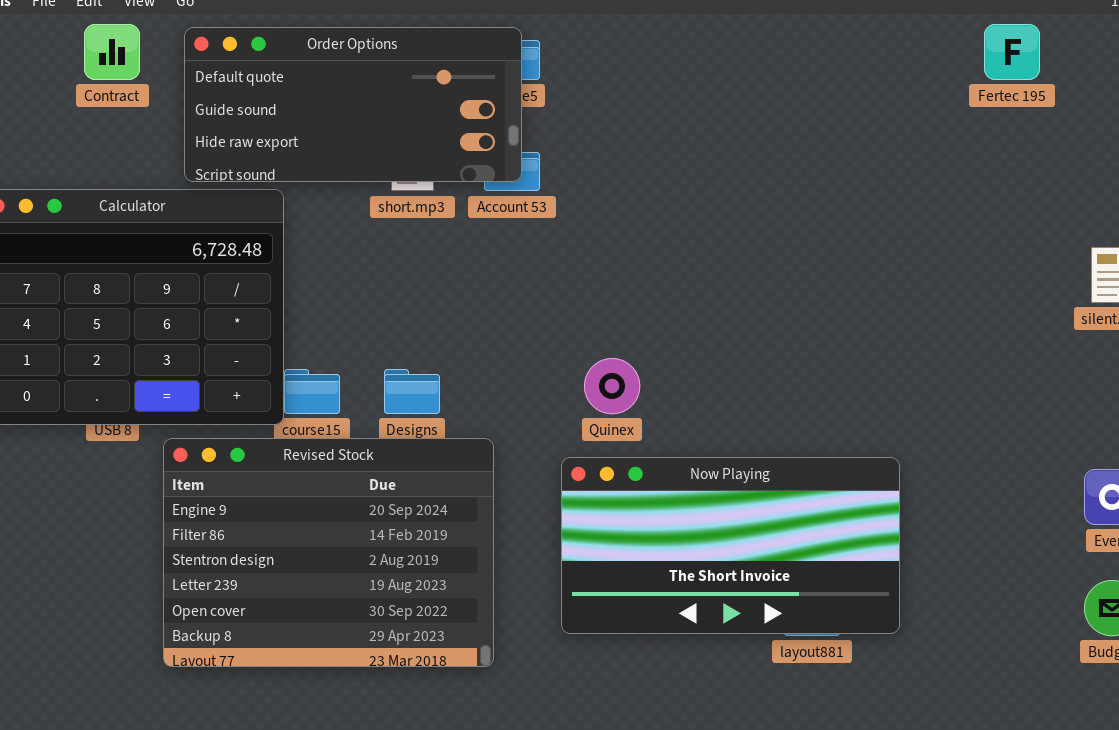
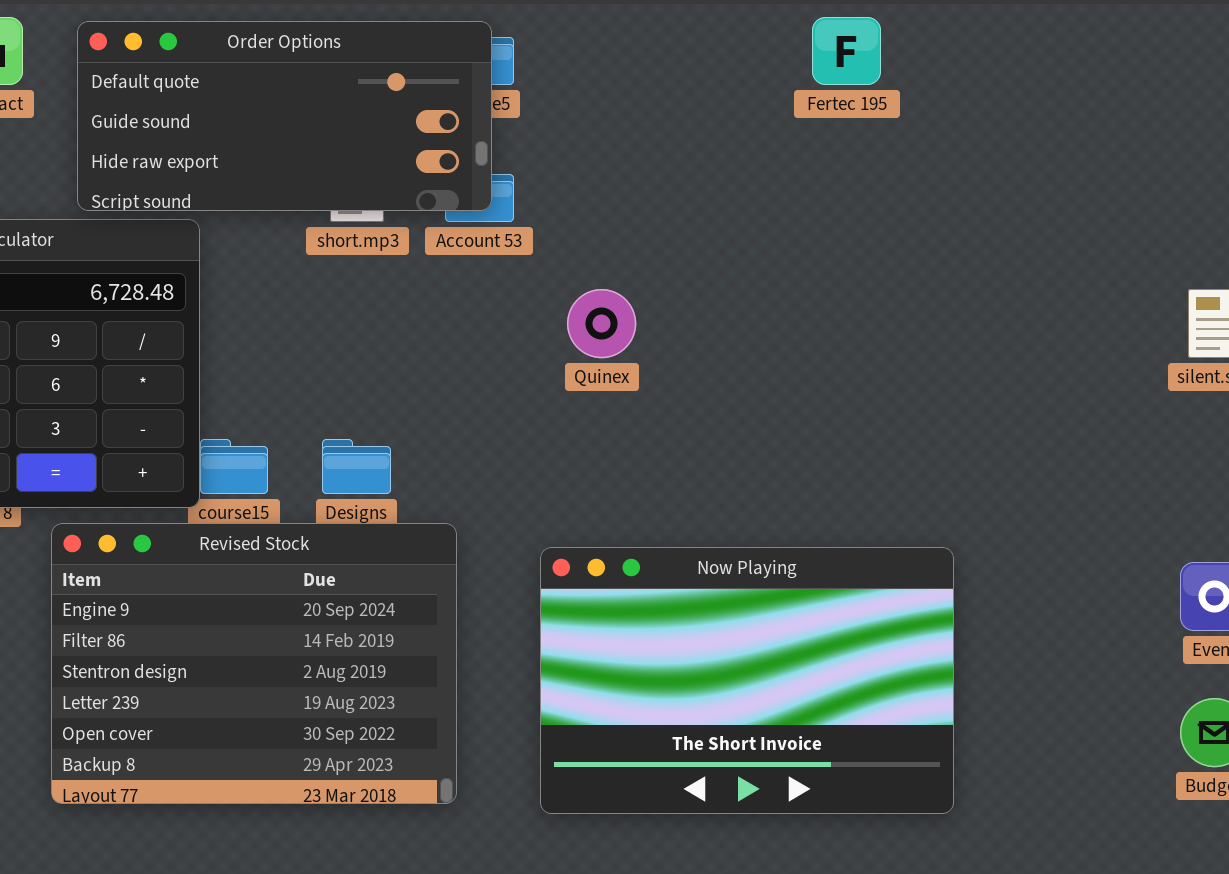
Fertec 195: [984,24,1040,80] -> [812,17,881,85], moved
Quinex: [584,358,640,414] -> [567,289,636,358], moved
Now Playing: [561,457,900,634] -> [540,547,954,814], resized

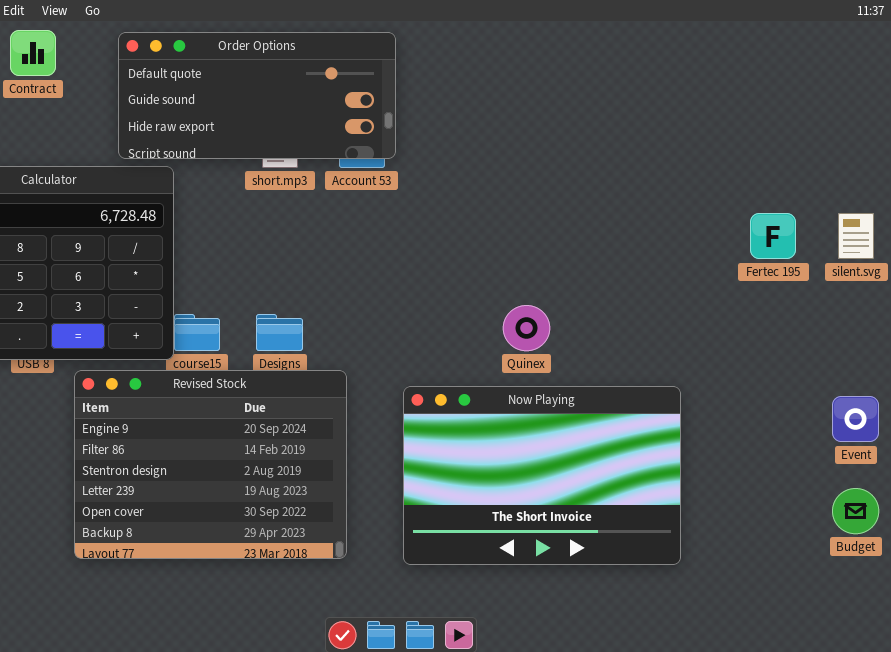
Fertec 195: [812,17,881,85] -> [750,213,796,259], moved
Order Options: [77,21,492,211] -> [118,32,396,159], moved
Quinex: [567,289,636,358] -> [503,305,550,351], moved

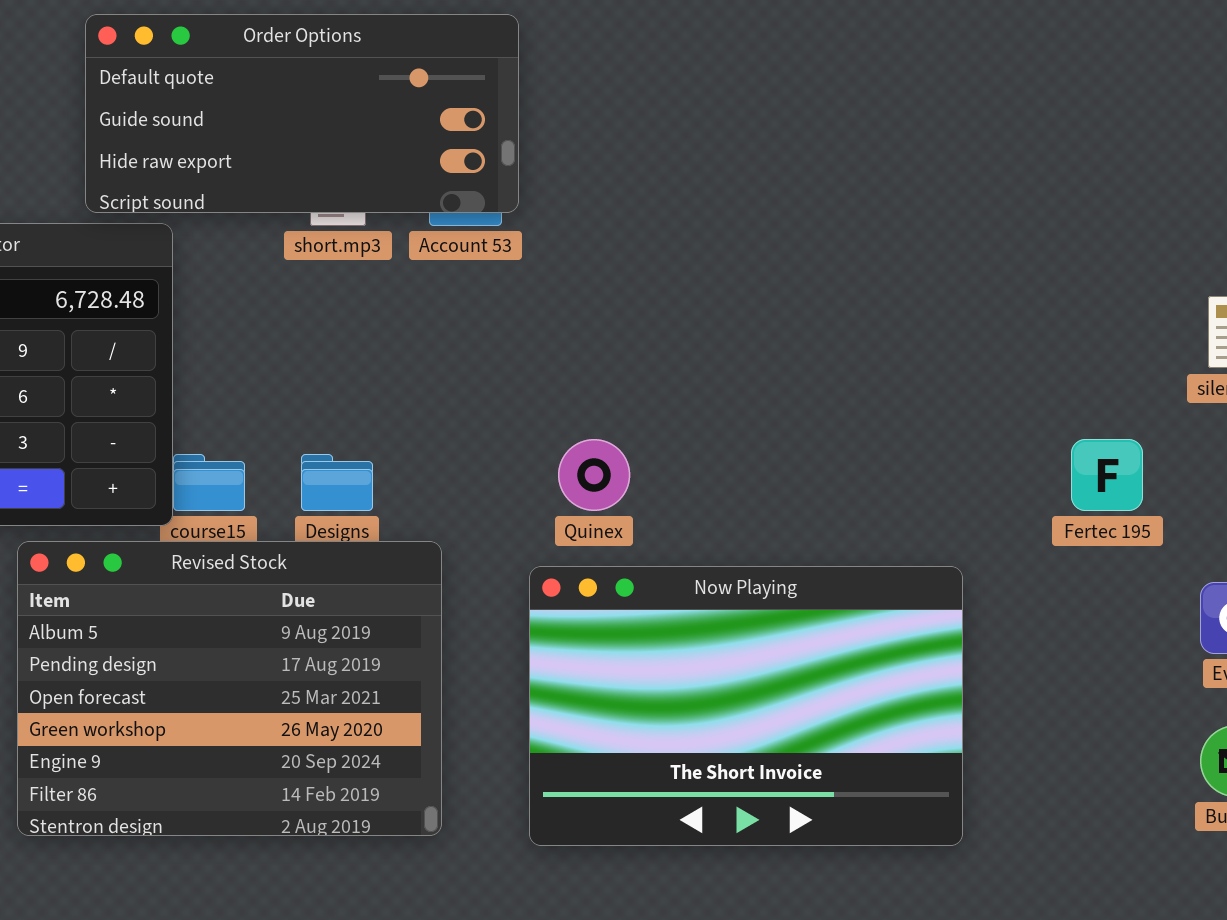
Fertec 195: [750,213,796,259] -> [1071,439,1143,511], moved
Quinex: [503,305,550,351] -> [558,439,630,511], moved
Revised Stock: [74,370,347,559] -> [17,541,442,836], scrolled up 4 rows

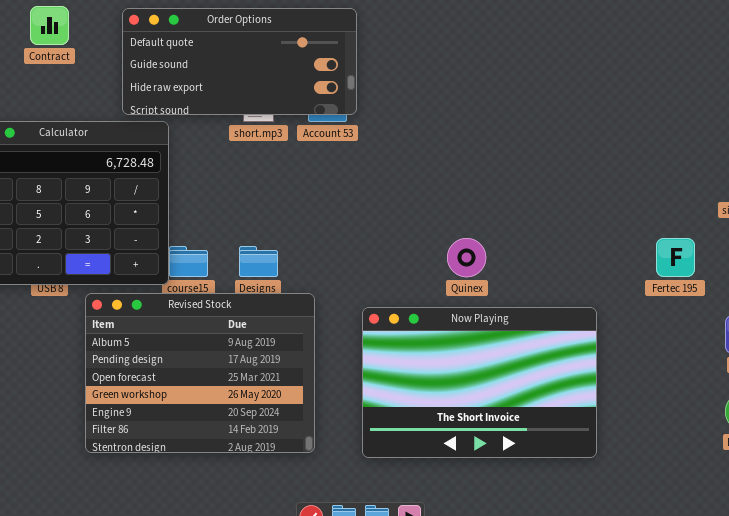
Quinex: [558,439,630,511] -> [447,238,486,277], moved

